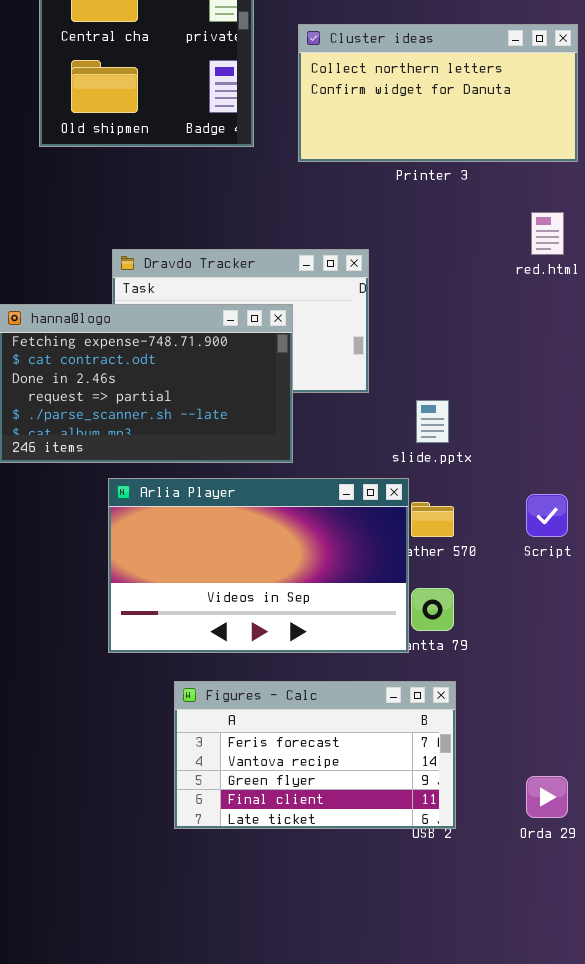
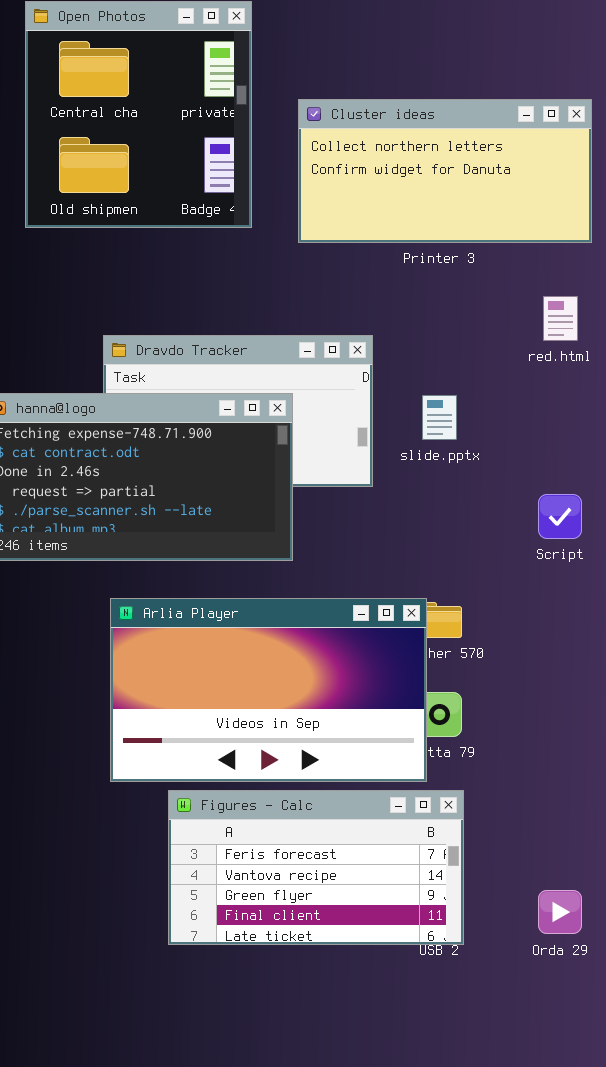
slide.pptx: [416,400,449,443] -> [422,395,457,440], moved
Arlia Player: [108,478,409,653] -> [110,598,427,782], moved
Script: [526,494,568,537] -> [538,494,582,539], moved

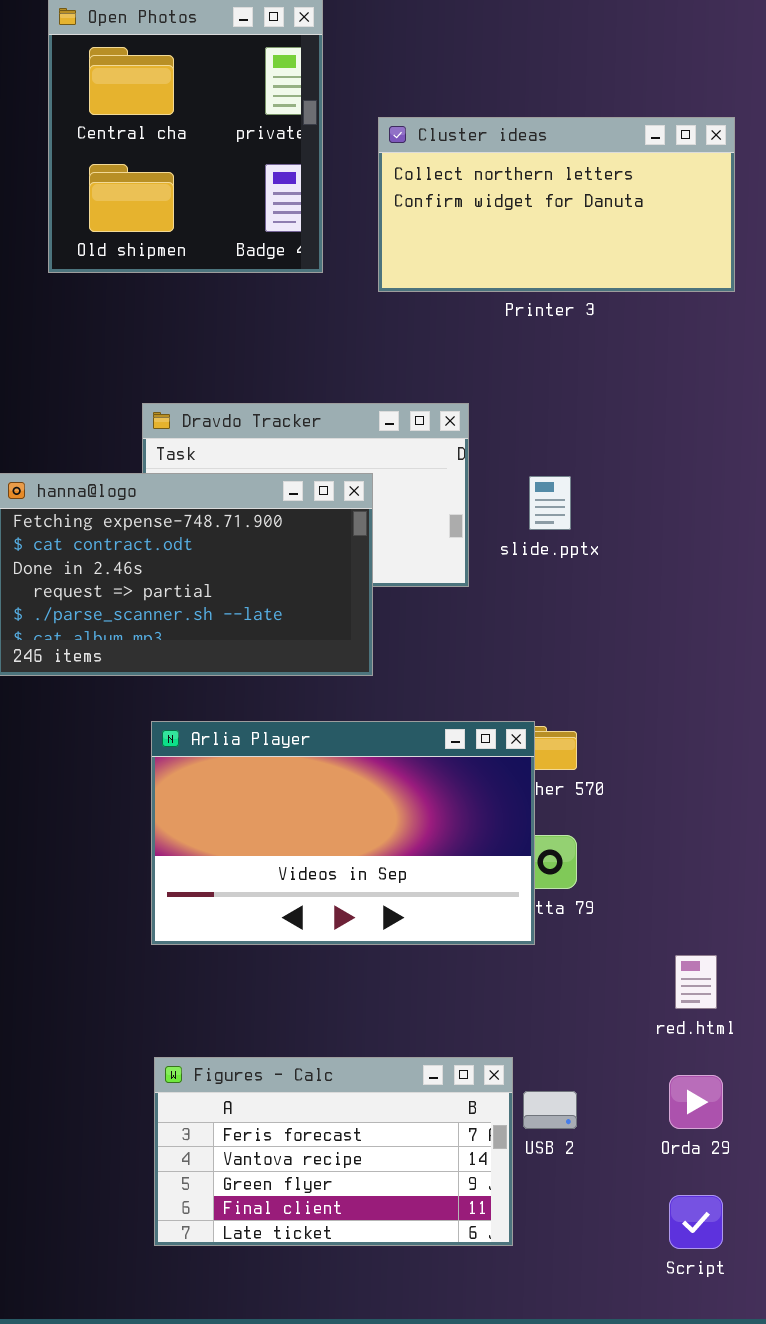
red.html: [543,296,578,341] -> [675,955,717,1009], moved
Script: [538,494,582,539] -> [669,1195,723,1249], moved
Figures - Calc: [168,790,464,945] -> [154,1057,513,1246], moved

